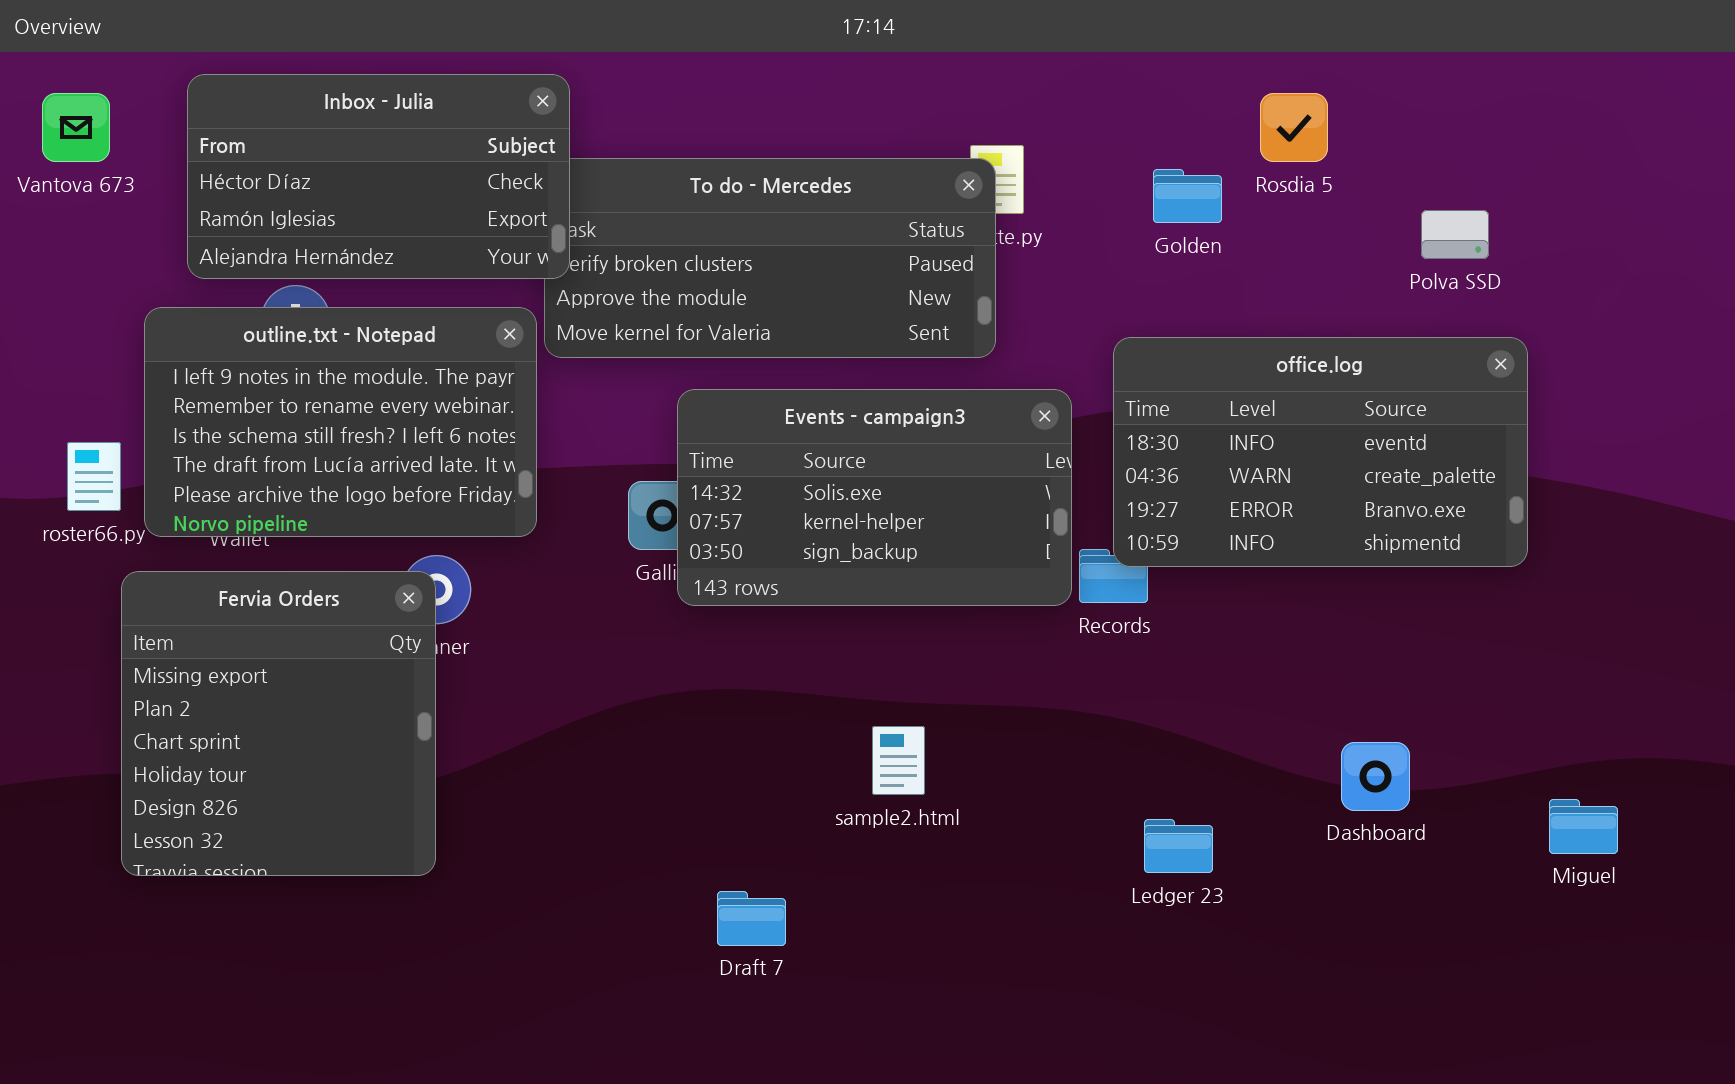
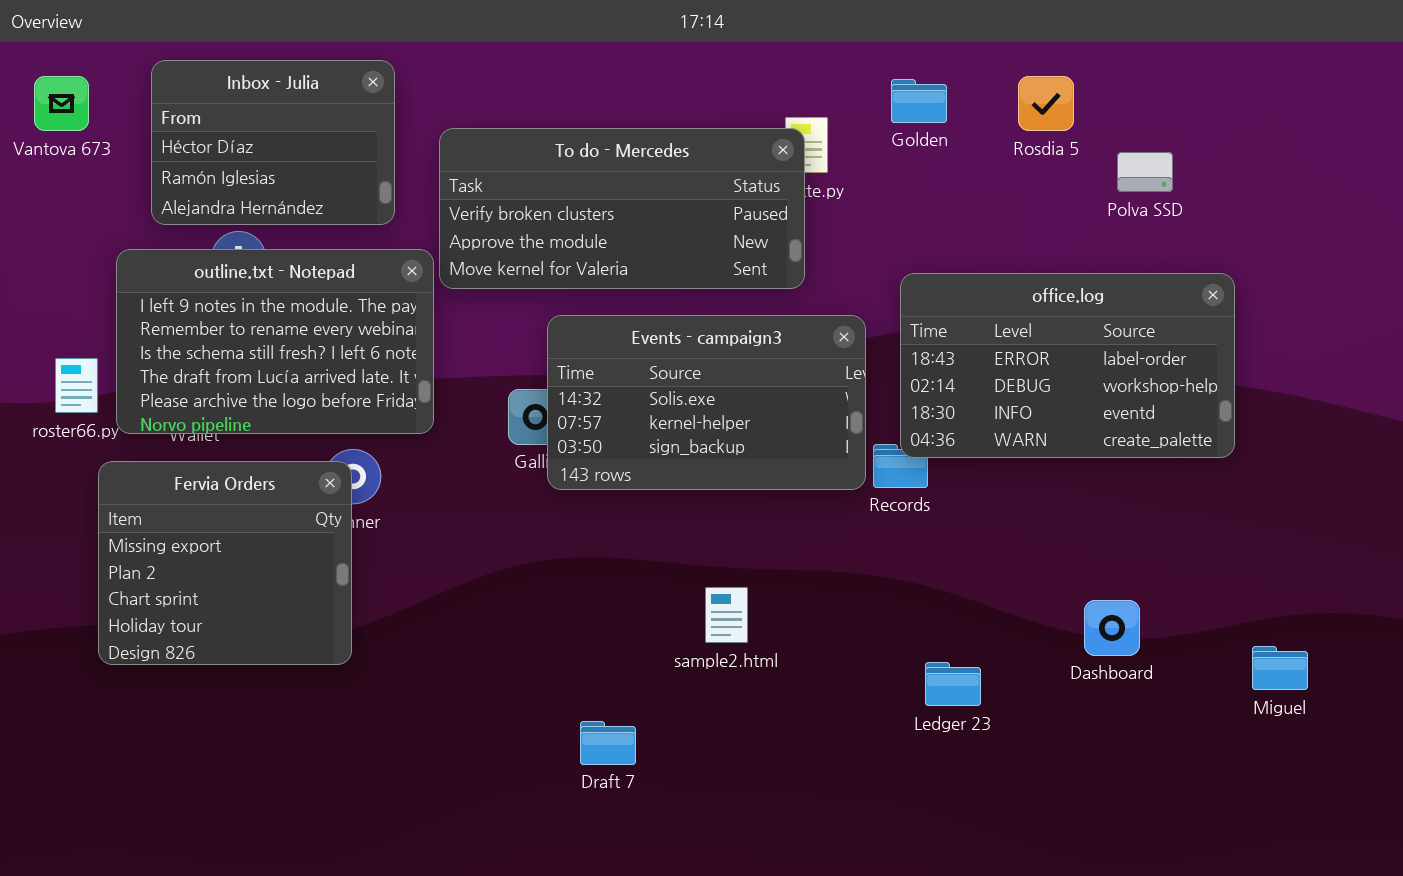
Inbox - Julia: [187,74,570,279] -> [151,60,395,225], resized
Golden: [1153,169,1222,223] -> [891,79,947,123], moved
Polva SSD: [1421,210,1489,259] -> [1117,152,1173,192], moved
office.log: [1113,337,1528,567] -> [900,273,1235,458], scrolled up 2 rows
Fervia Orders: [121,571,436,876] -> [98,461,352,665], resized

